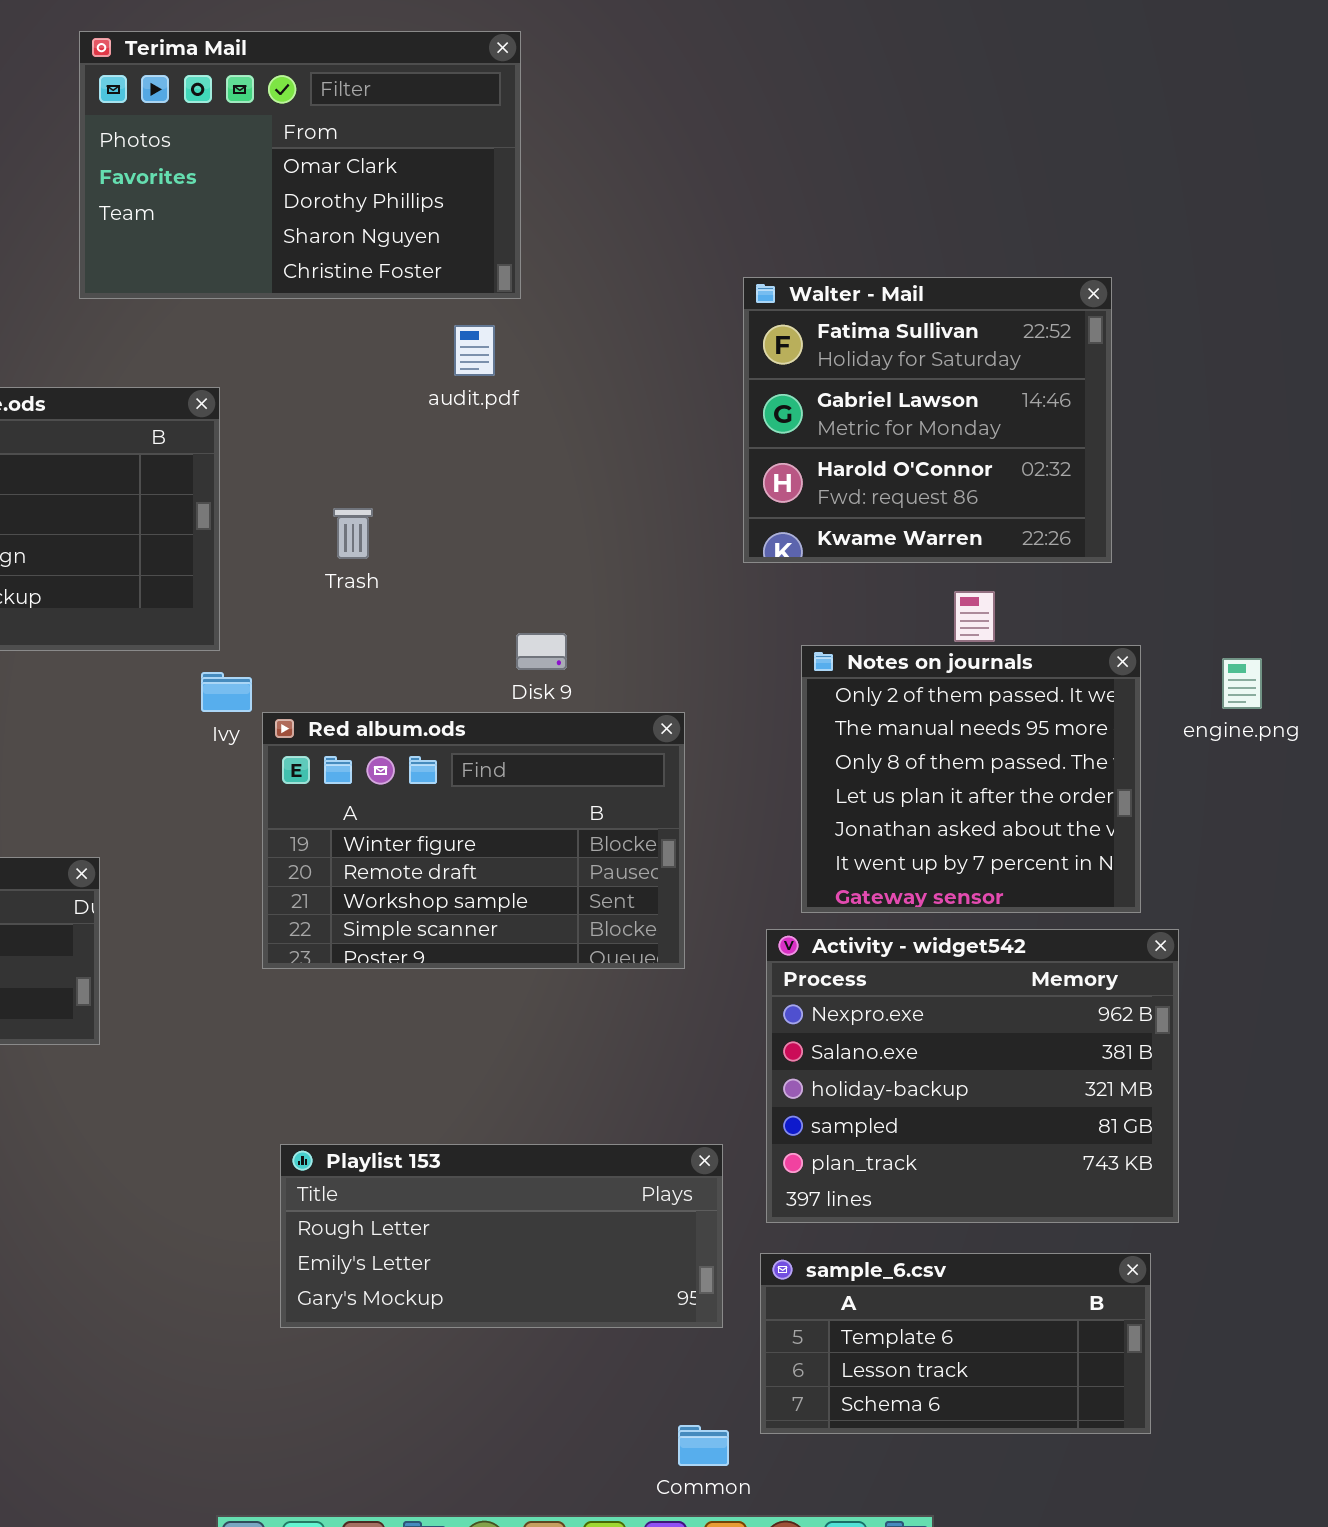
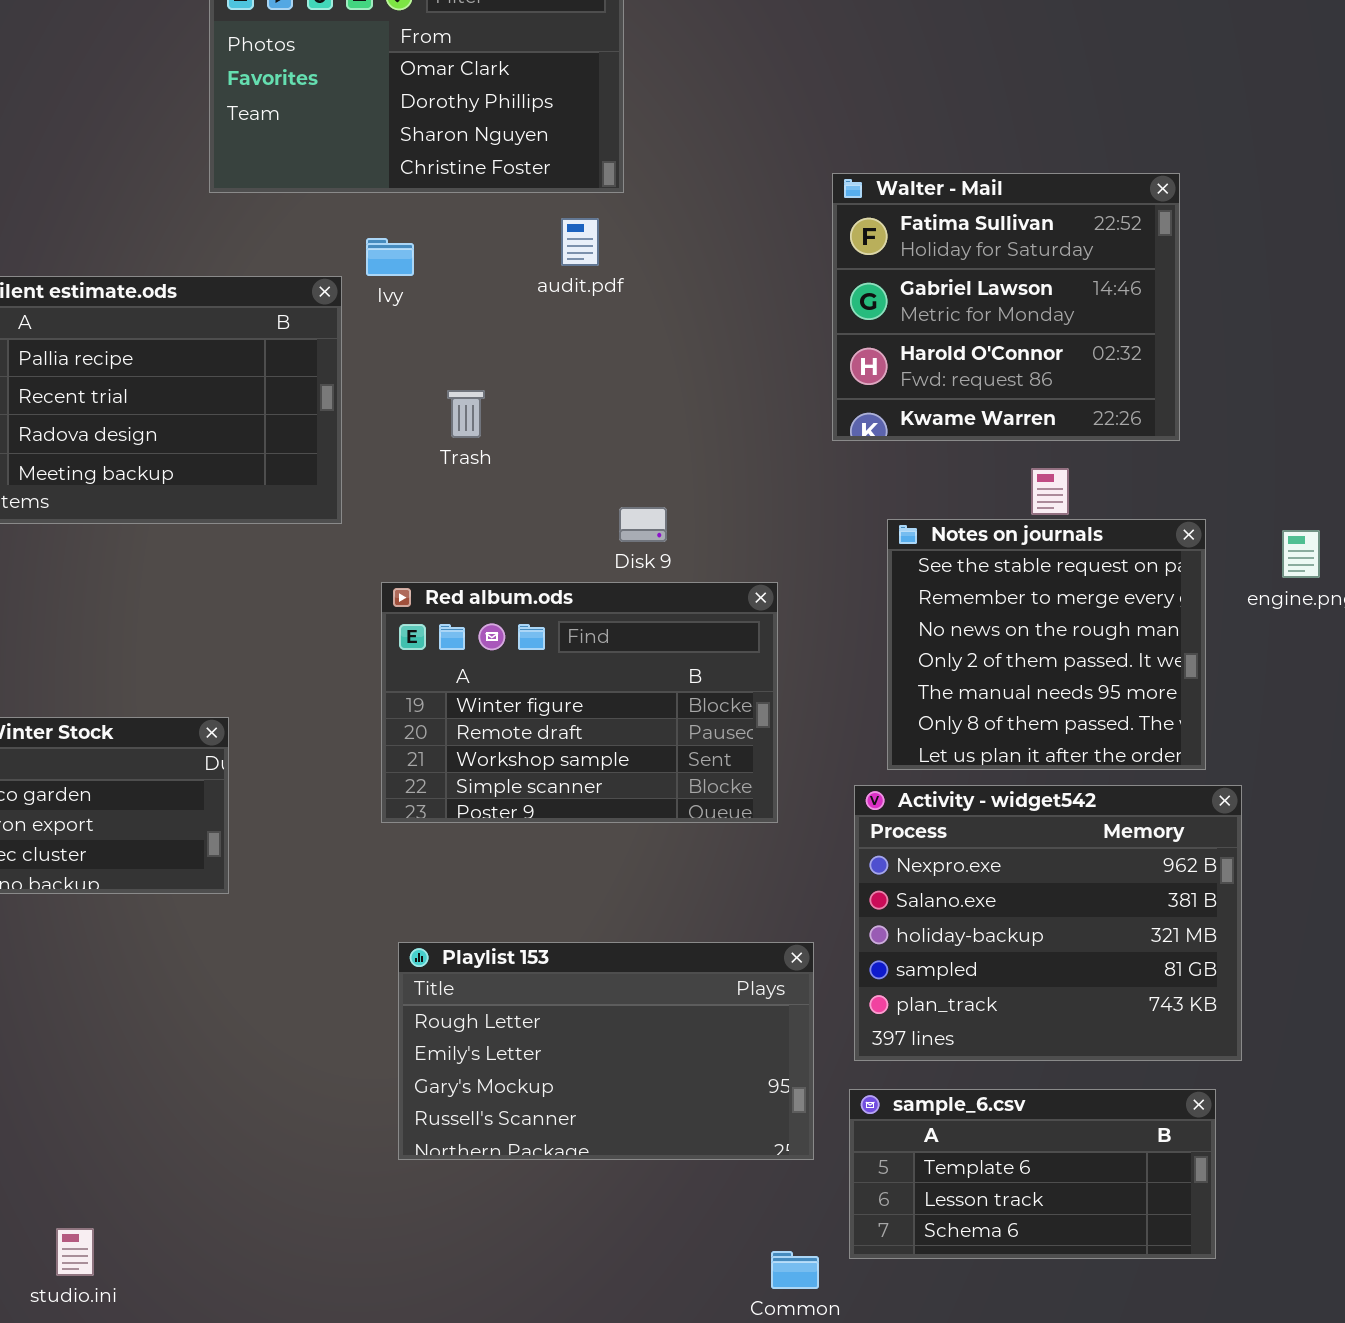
Notes on journals: [801,645,1141,913] -> [887,519,1206,770], scrolled up 3 rows
Ivy: [201,672,252,712] -> [366,238,414,276], moved
Playlist 153: [280,1144,723,1328] -> [398,942,814,1160], resized

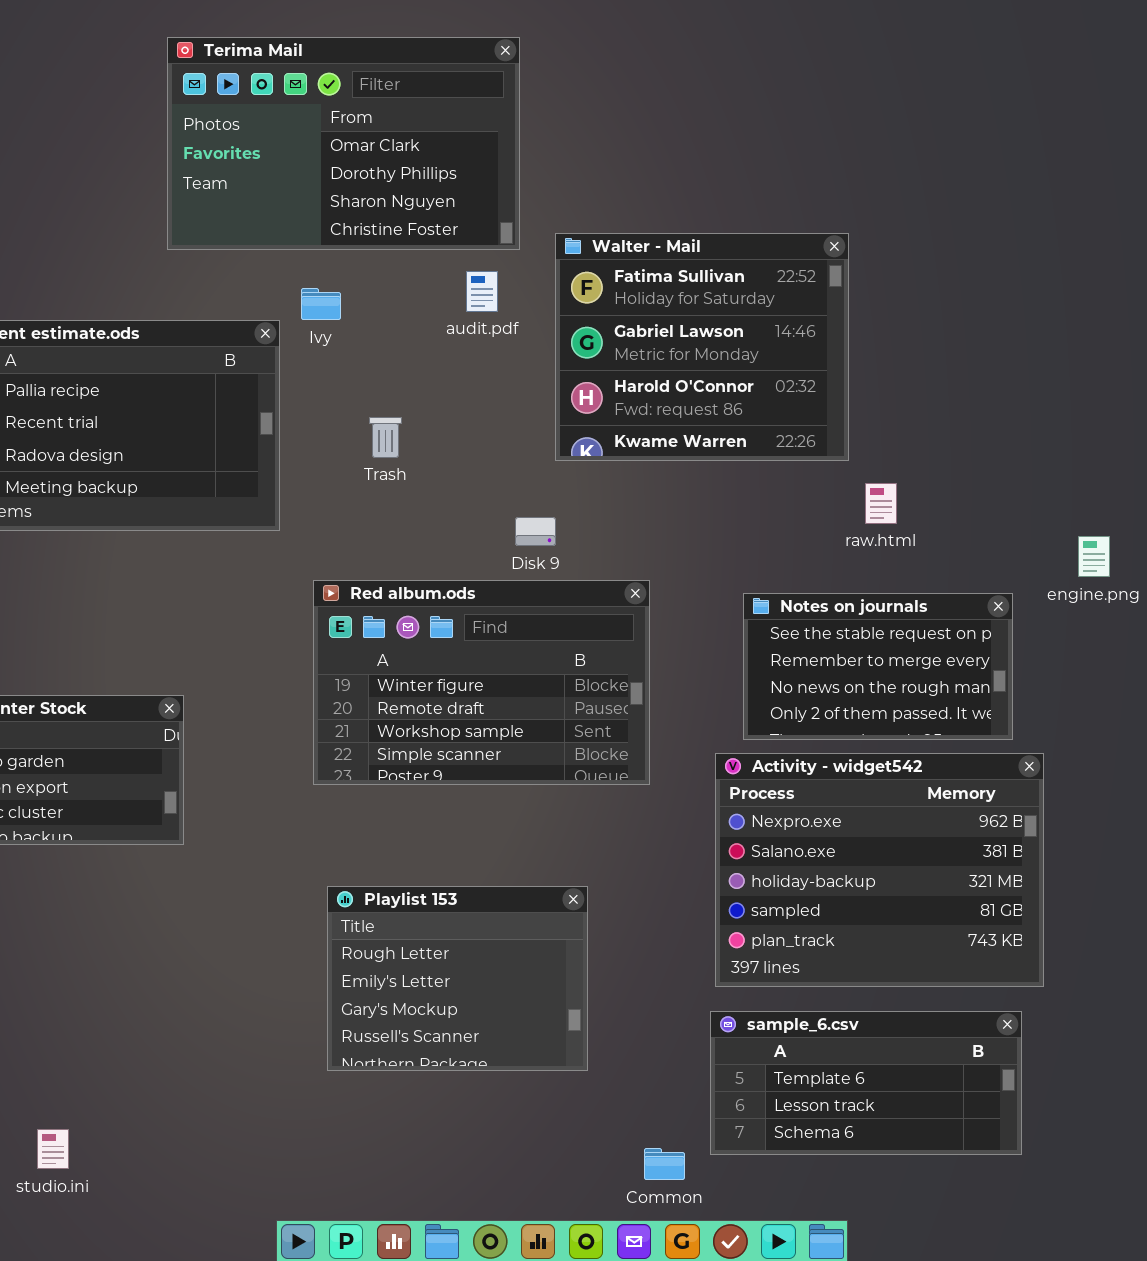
Walter - Mail: [832,173,1180,441] -> [555,233,849,461], moved
Notes on journals: [887,519,1206,770] -> [743,593,1013,740], resized
Playlist 153: [398,942,814,1160] -> [327,886,588,1071], resized

